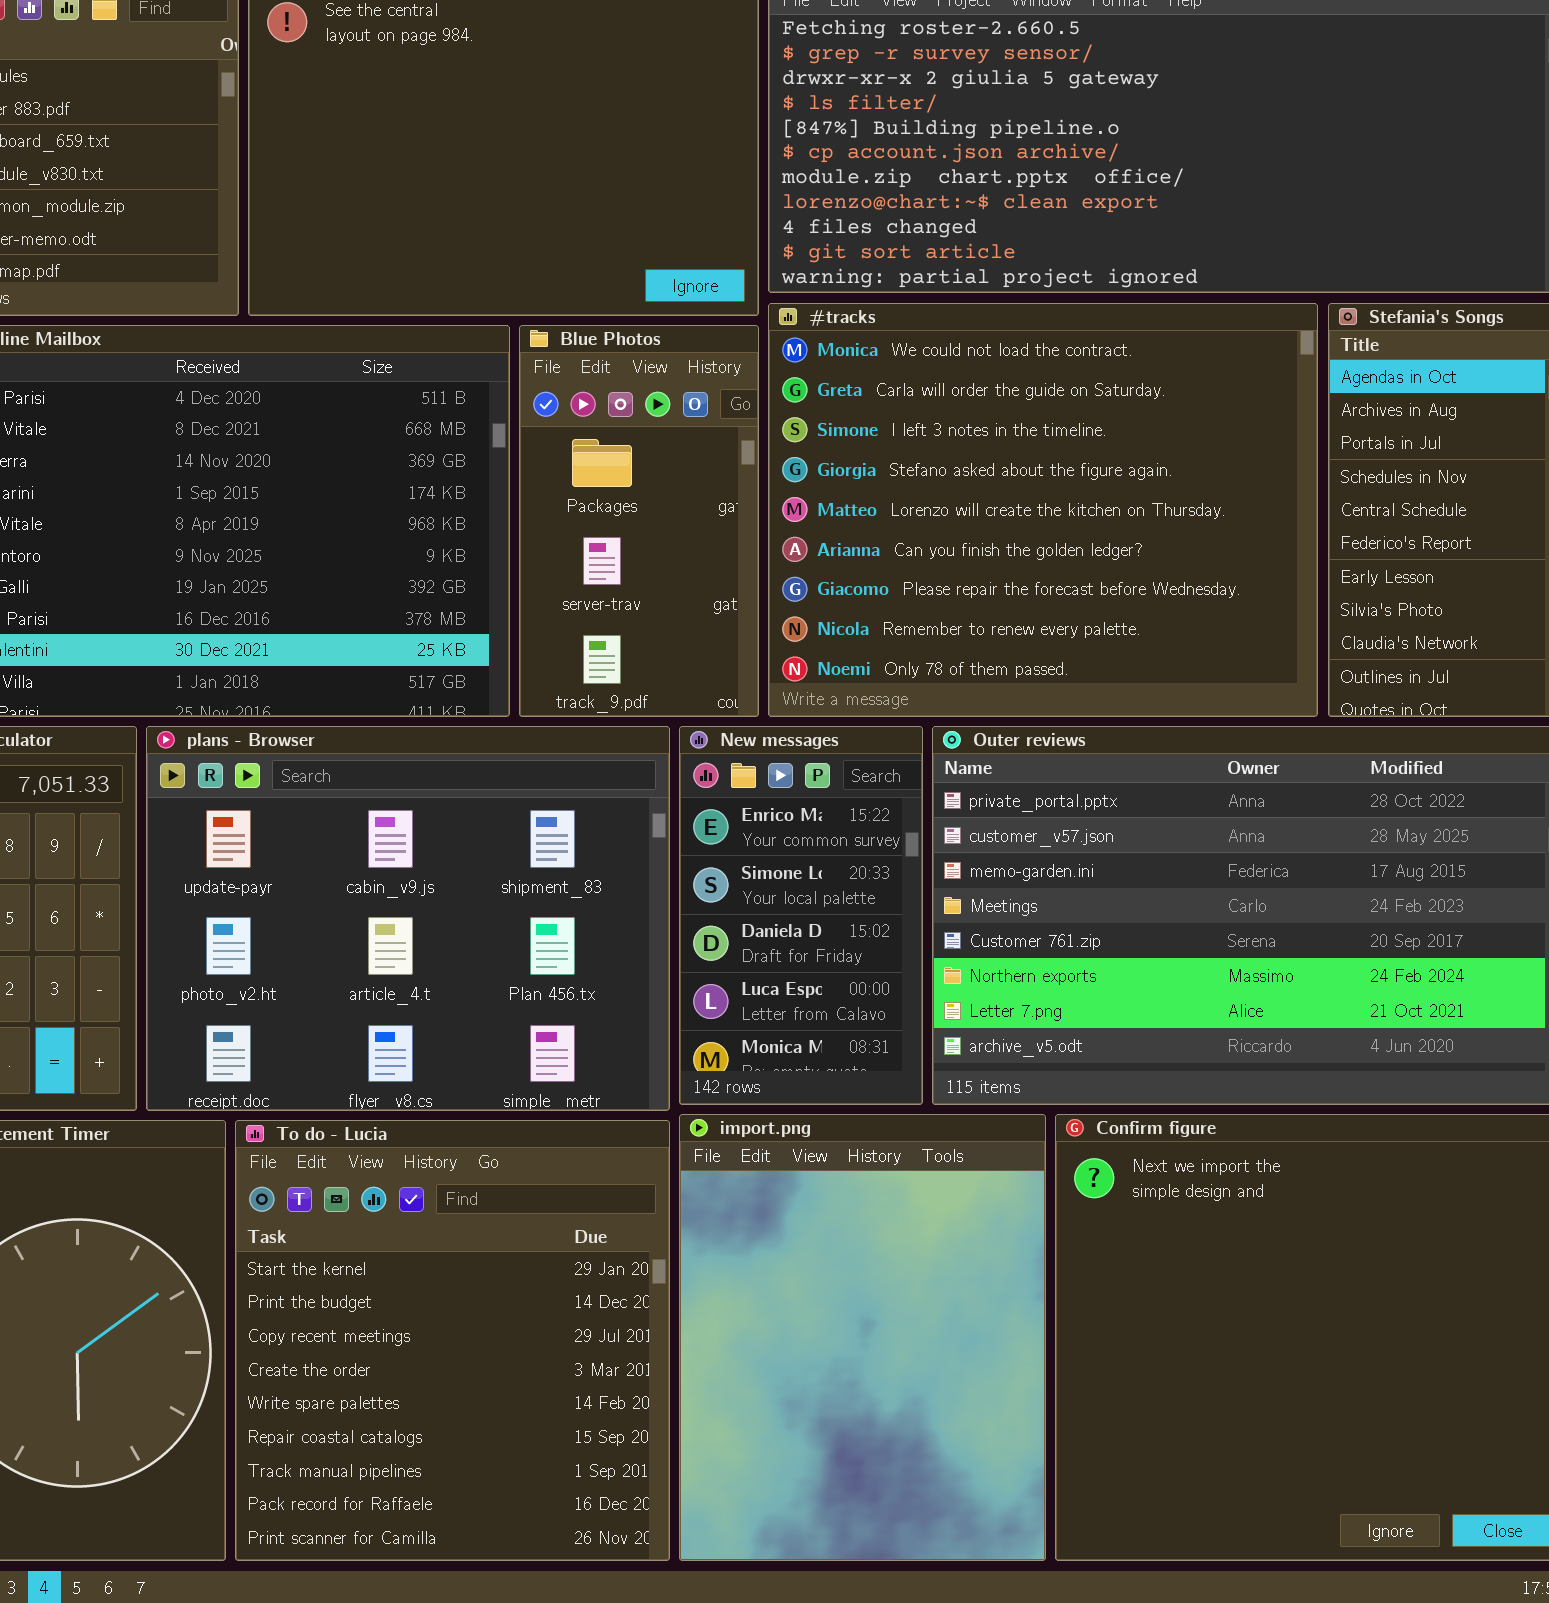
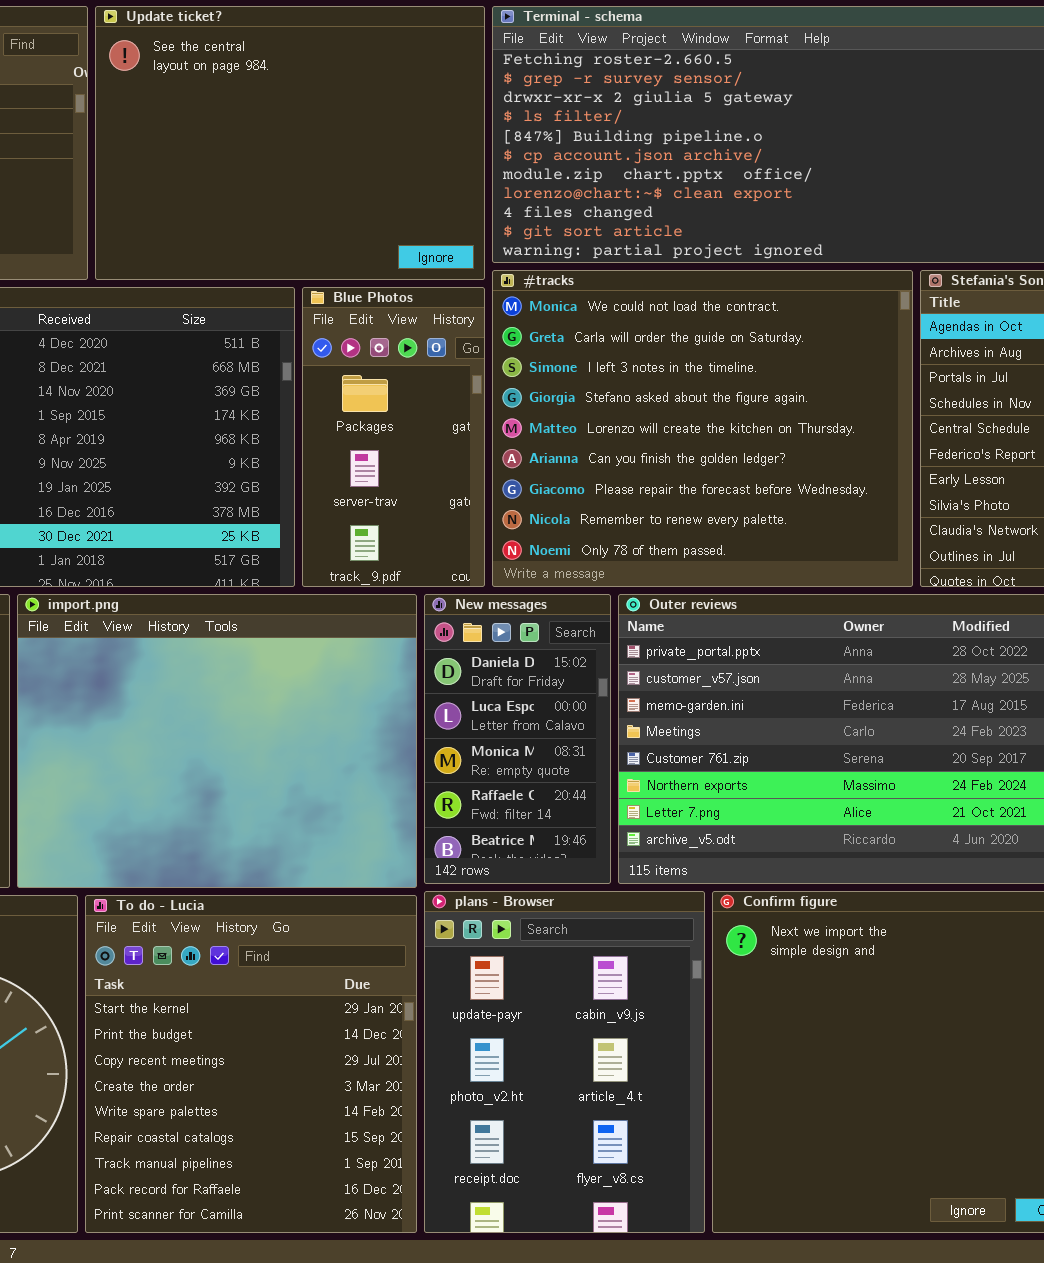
plans - Browser: [146,726,670,1111] -> [424,891,705,1233], moved, resized
New messages: [679,726,923,1105] -> [424,594,611,884], scrolled down 2 rows
import.png: [679,1114,1046,1561] -> [17,594,417,888], moved, resized

